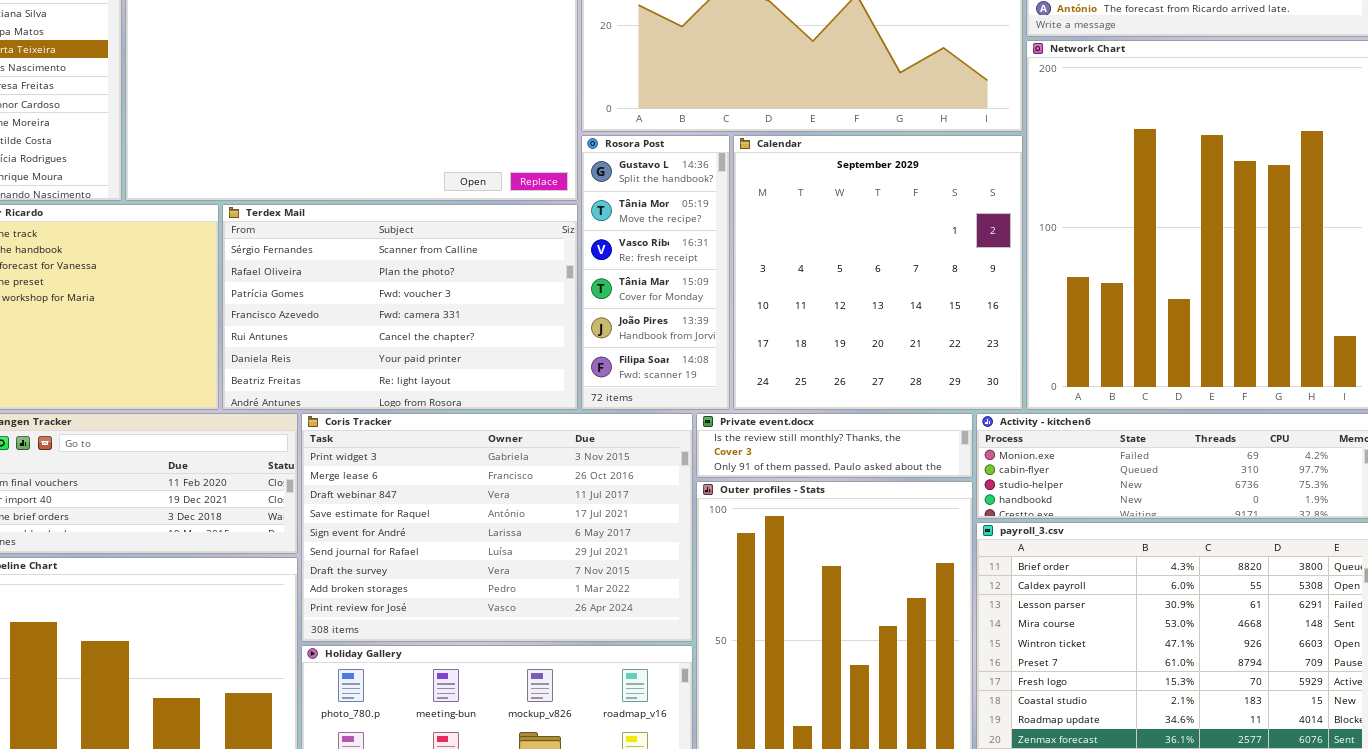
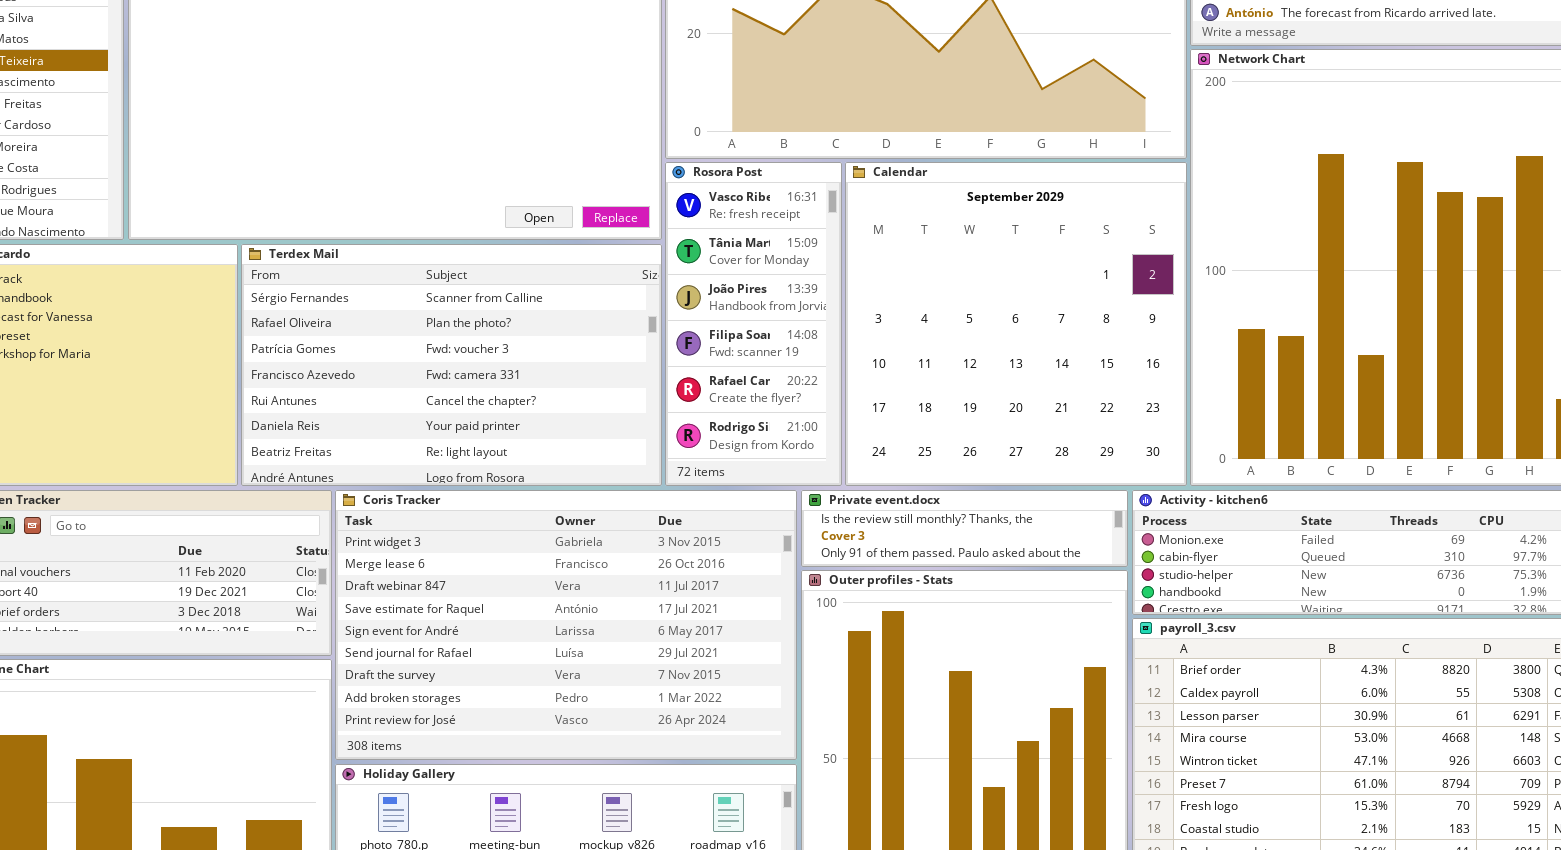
Rosora Post: [581,135,730,410] -> [665,162,842,486], scrolled down 2 rows

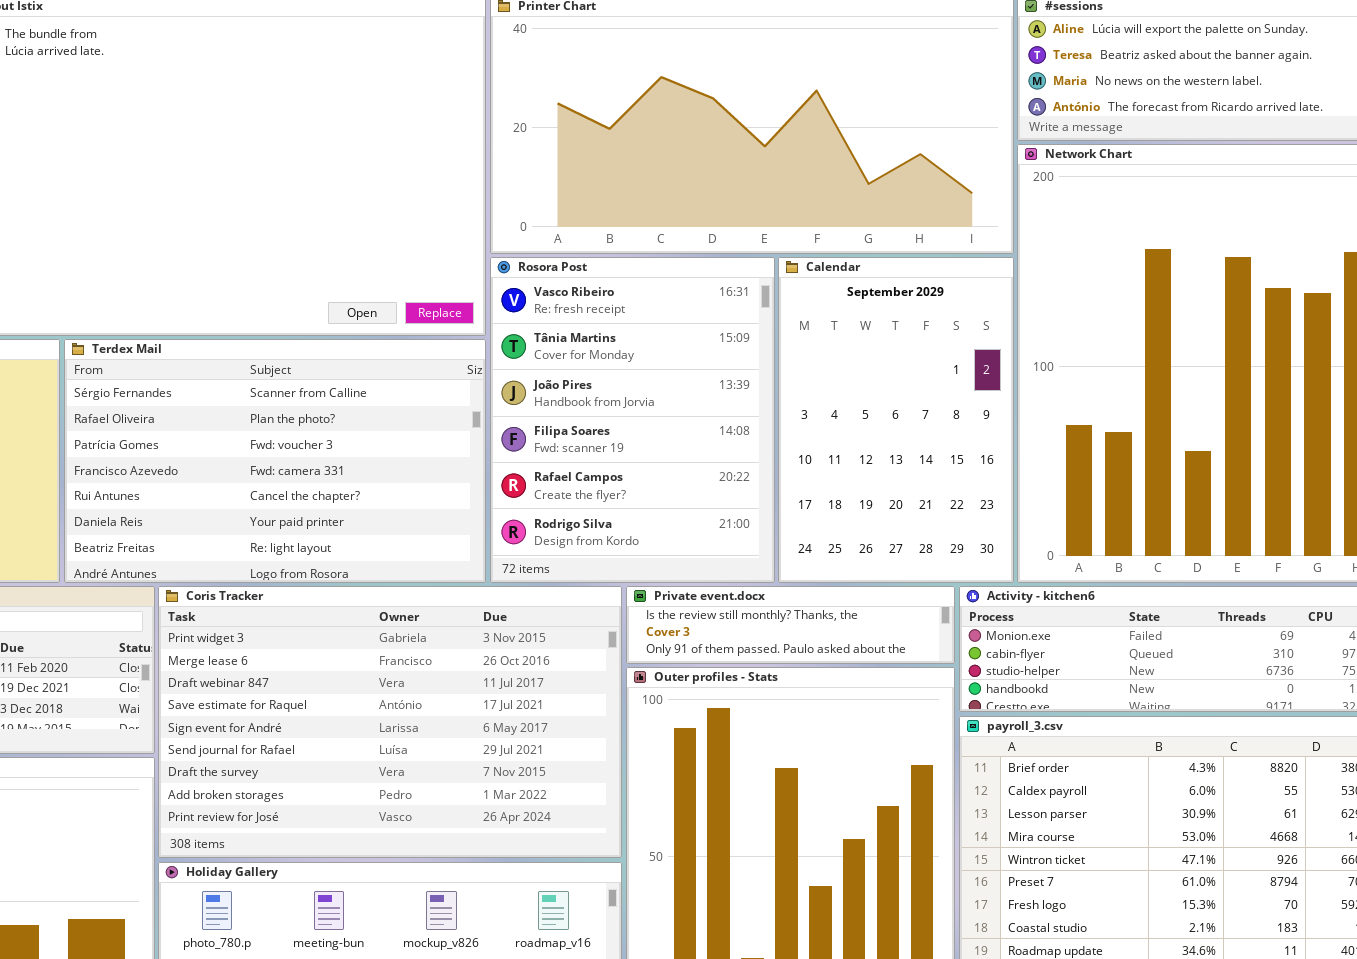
Rosora Post: [665,162,842,486] -> [490,257,775,583], resized
Calendar: [845,162,1187,486] -> [778,257,1014,583], resized

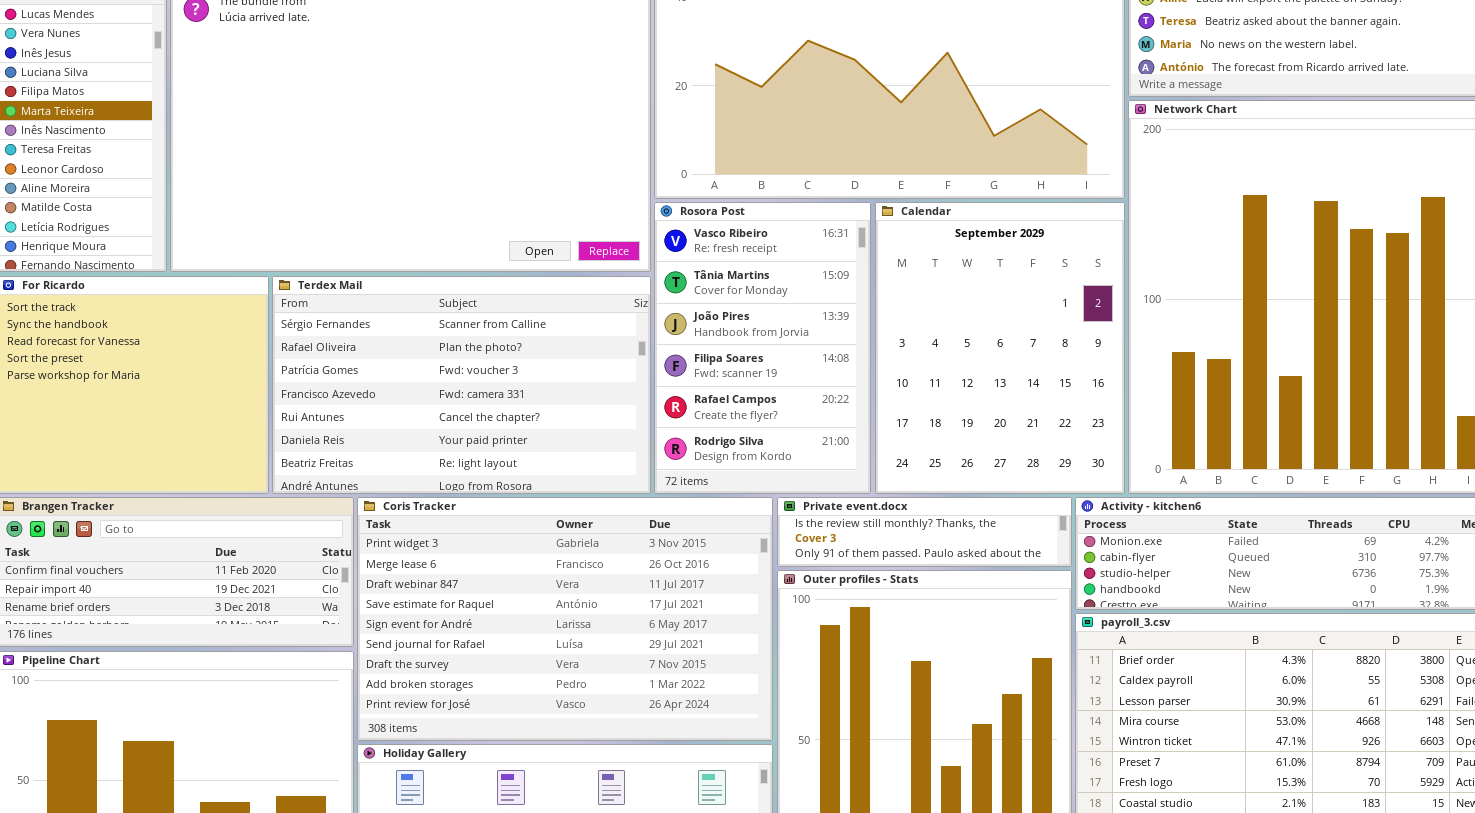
Rosora Post: [490,257,775,583] -> [654,202,871,494], resized
Calendar: [778,257,1014,583] -> [875,202,1125,494], resized

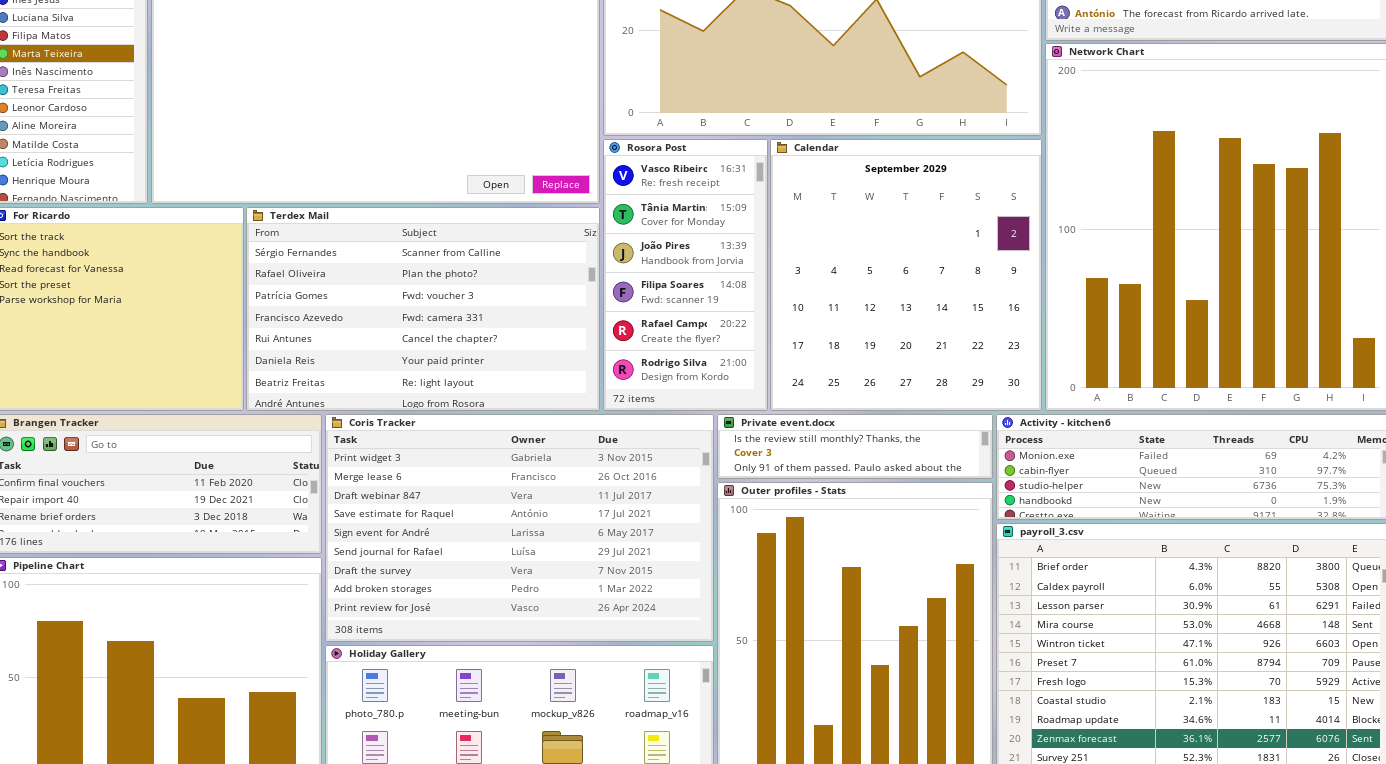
Rosora Post: [654,202,871,494] -> [603,139,768,411], resized
Calendar: [875,202,1125,494] -> [770,139,1042,411], resized

